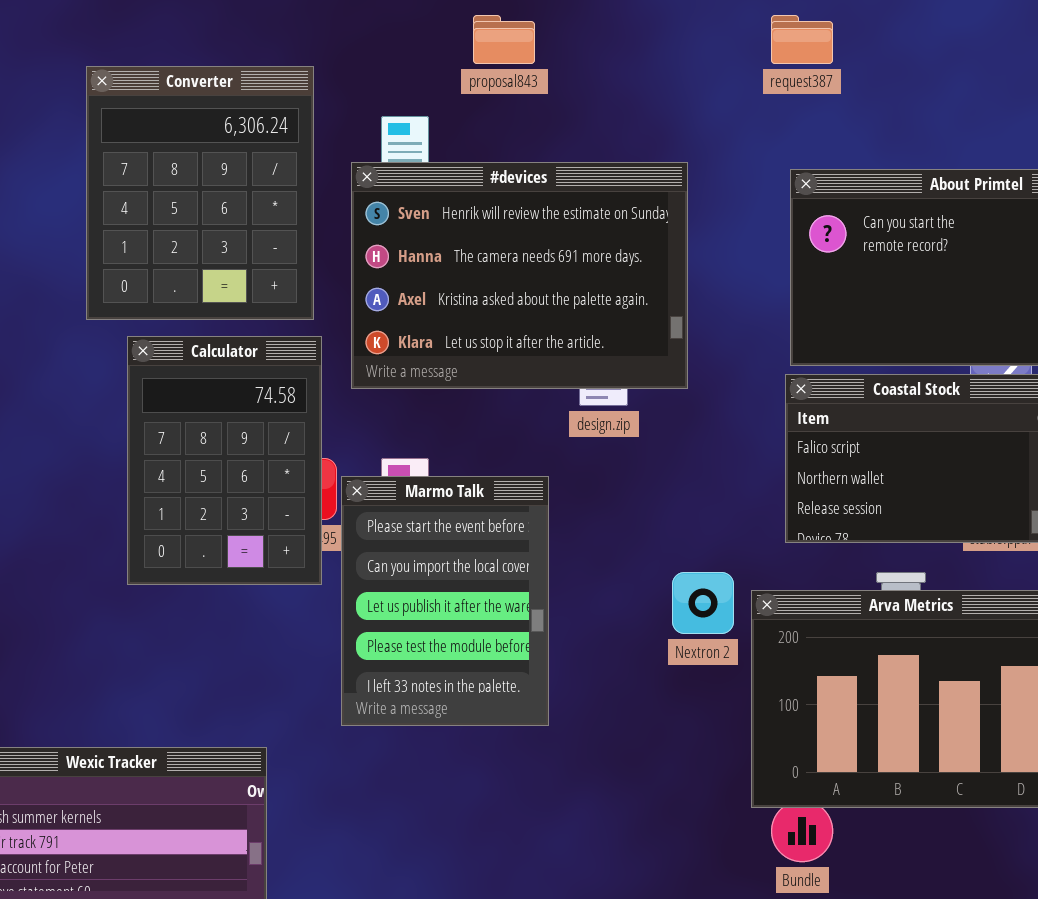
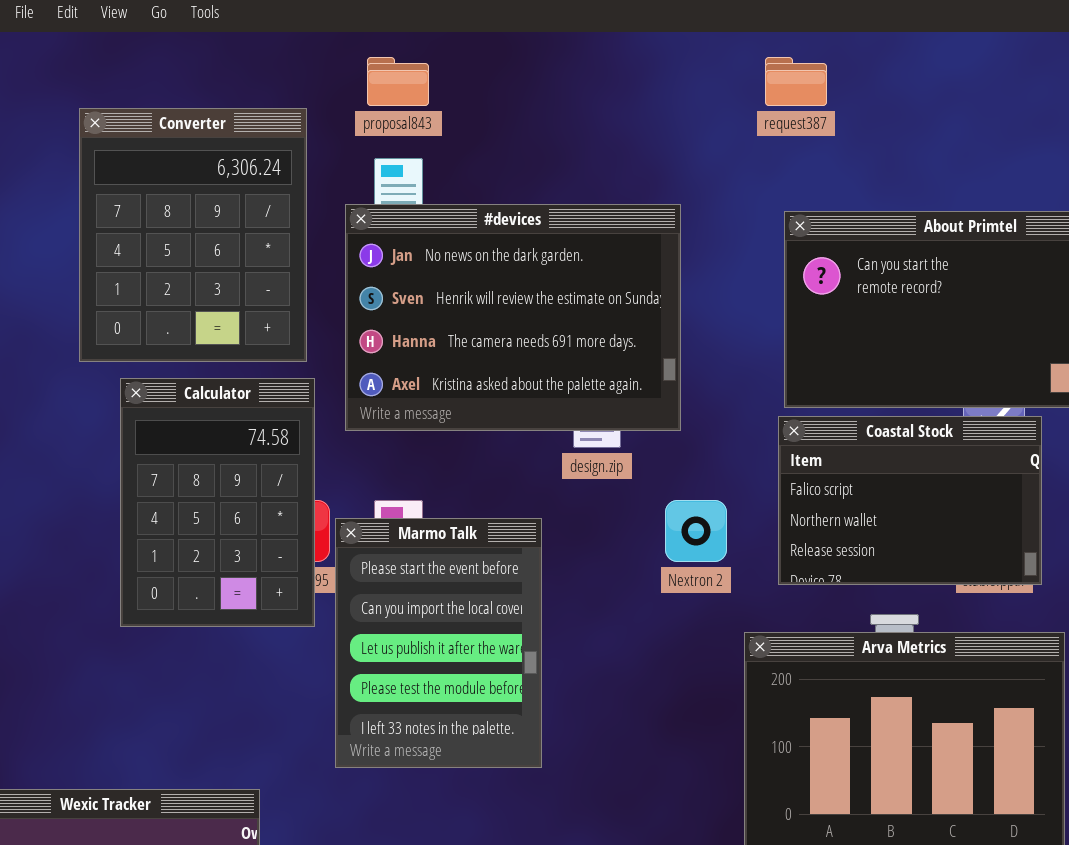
proposal843: [473,15,535,64] -> [367,57,429,106], moved
#devices: [351,162,688,389] -> [345,204,681,431], scrolled up 1 row
Nextron 2: [672,572,734,634] -> [665,500,727,562], moved

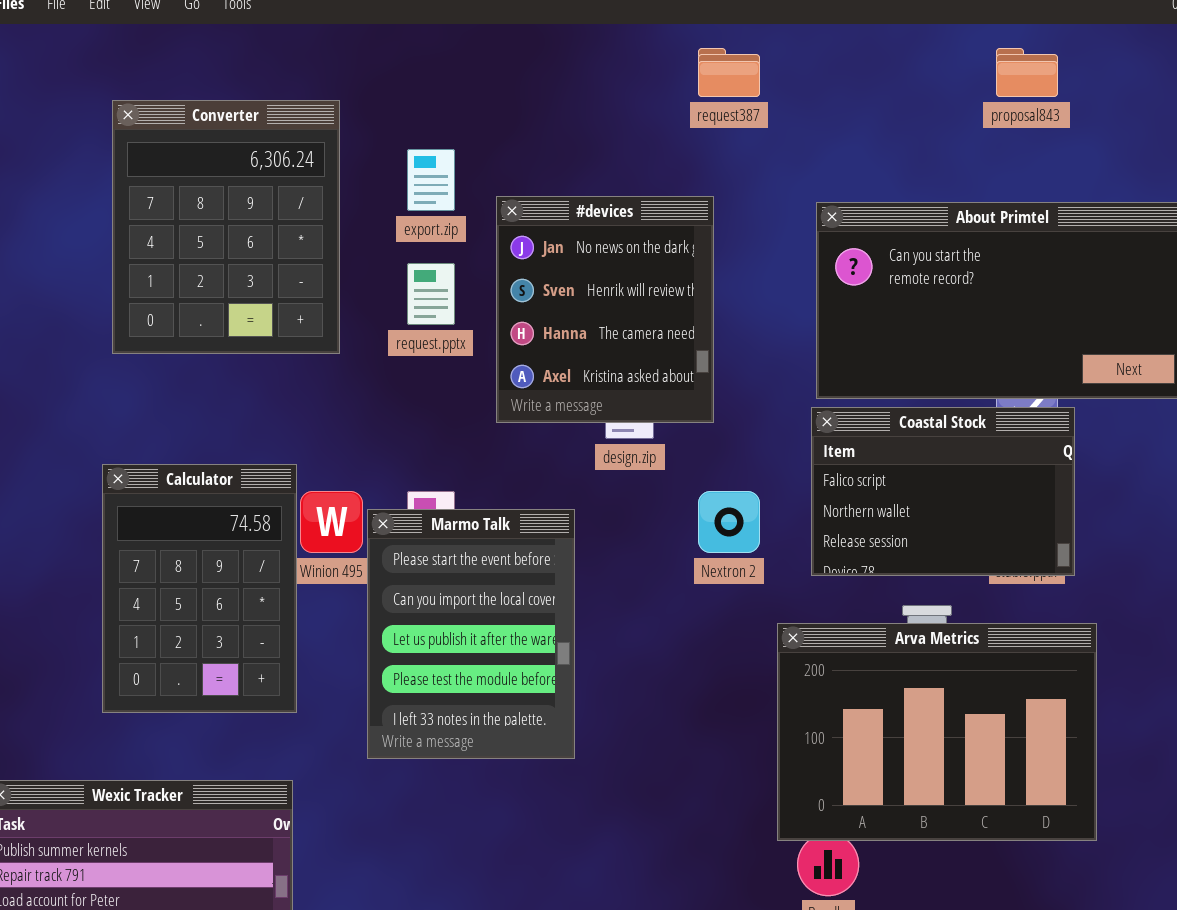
proposal843: [367,57,429,106] -> [996,48,1058,97], moved
request387: [765,57,827,106] -> [698,48,760,97], moved
#devices: [345,204,681,431] -> [496,196,714,423], resized
Calculator: [120,378,315,627] -> [102,464,297,713], moved

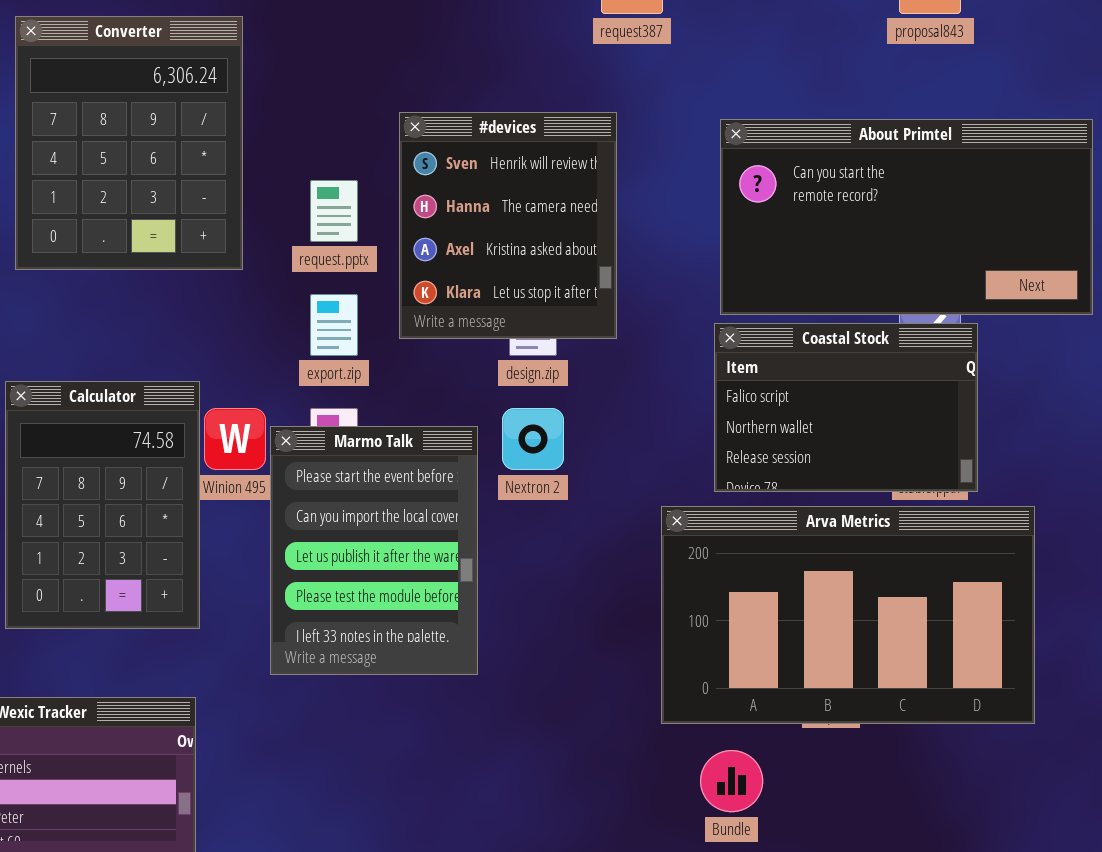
export.zip: [407,149,455,211] -> [310,294,358,356], moved
#devices: [496,196,714,423] -> [399,112,617,339], scrolled down 1 row
Nextron 2: [698,491,760,553] -> [502,408,564,470], moved
Arva Metrics: [777,623,1097,841] -> [661,506,1035,724], moved, resized

